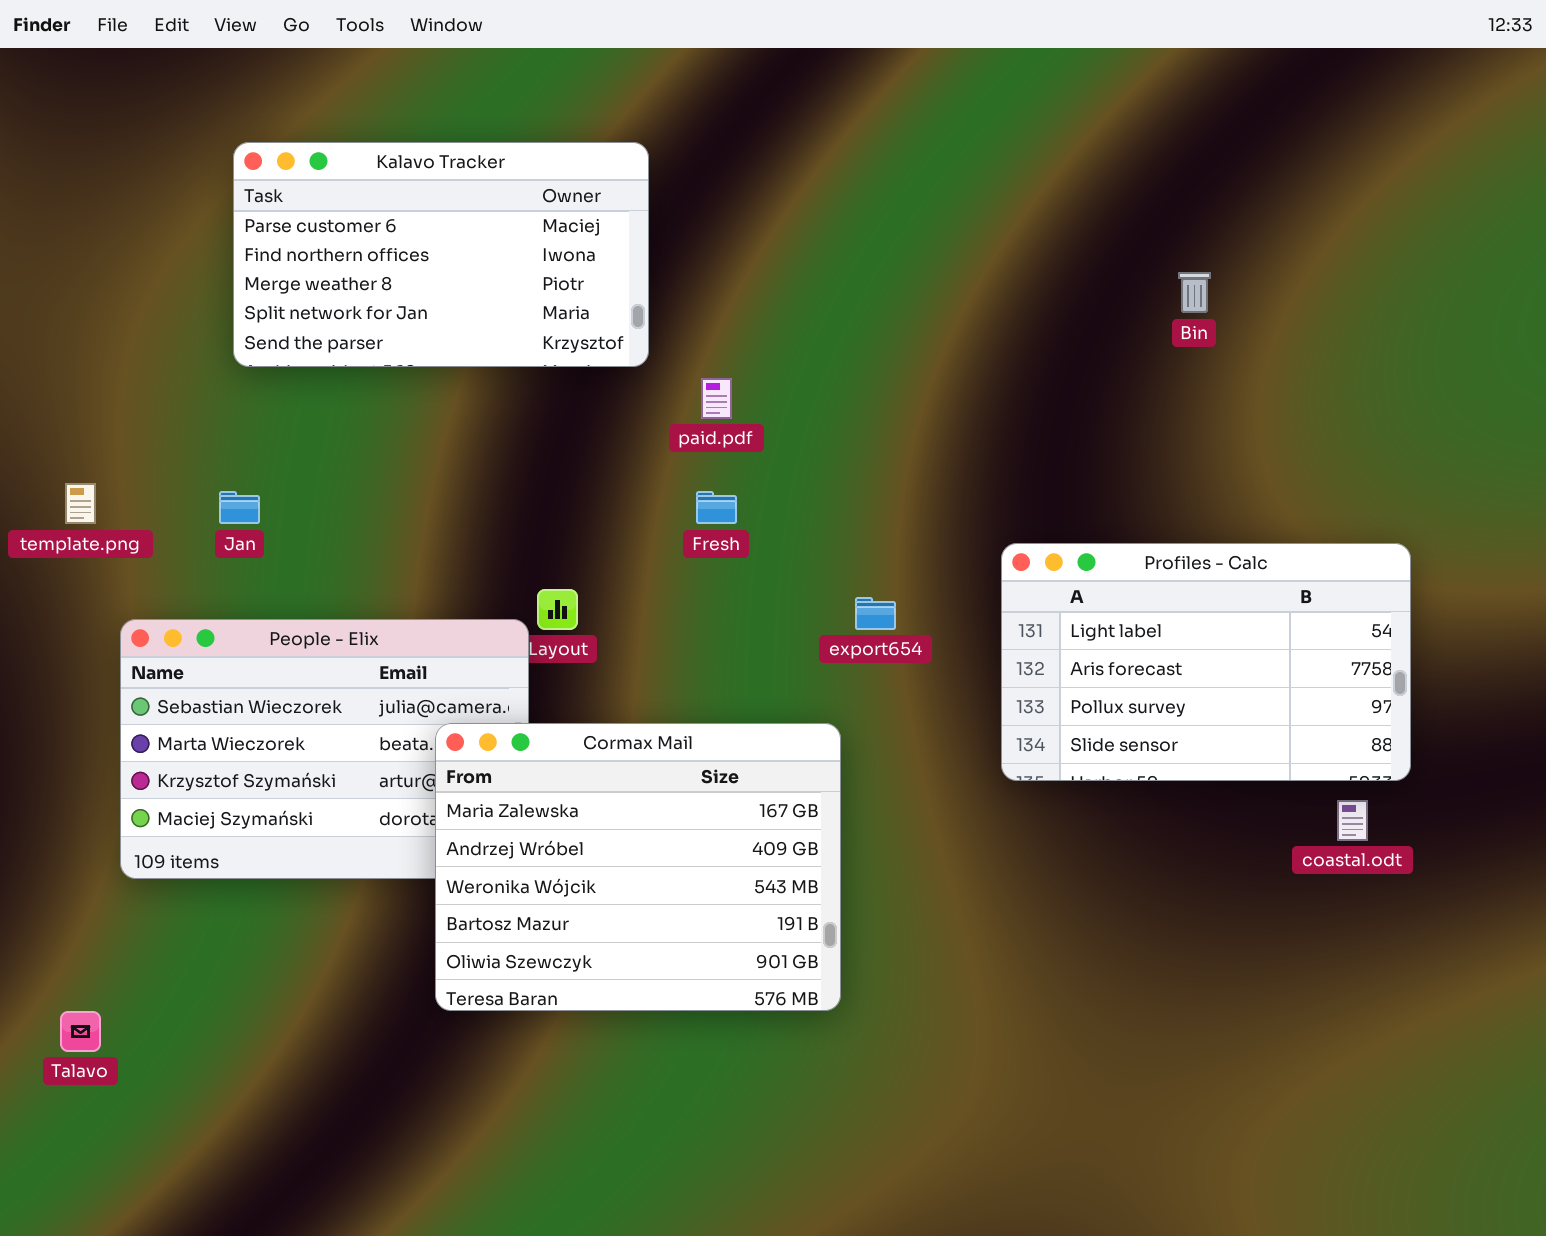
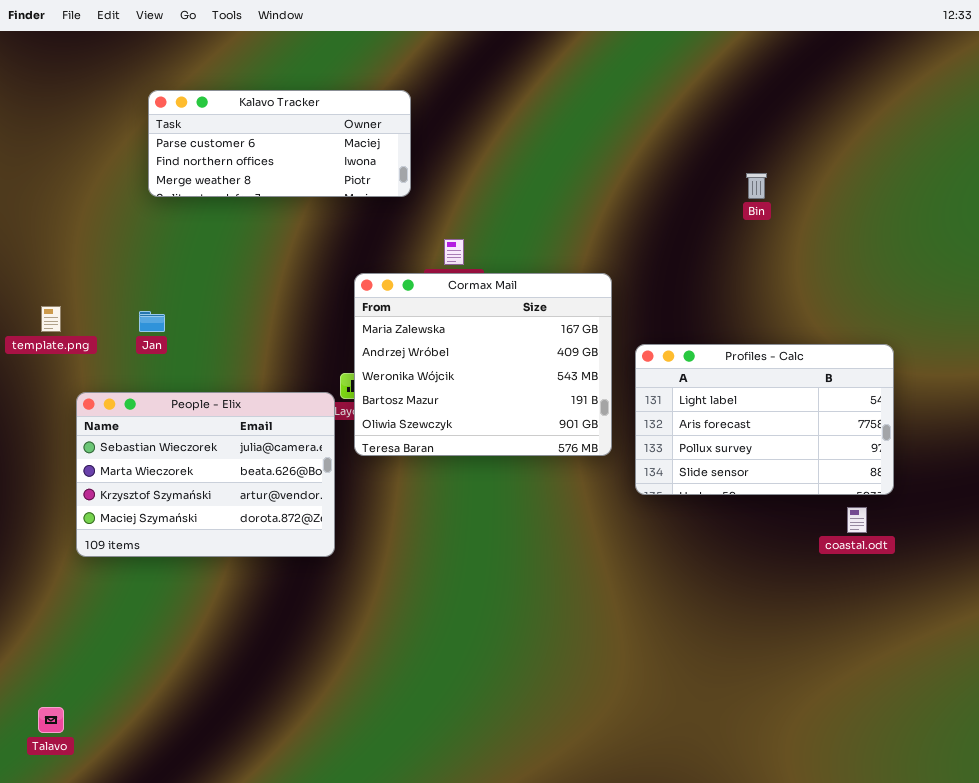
Kalavo Tracker: [233,142,649,367] -> [148,90,411,197], resized
Cormax Mail: [435,723,841,1011] -> [354,273,612,456], moved
Talavo: [60,1011,101,1052] -> [38,707,64,733], moved

